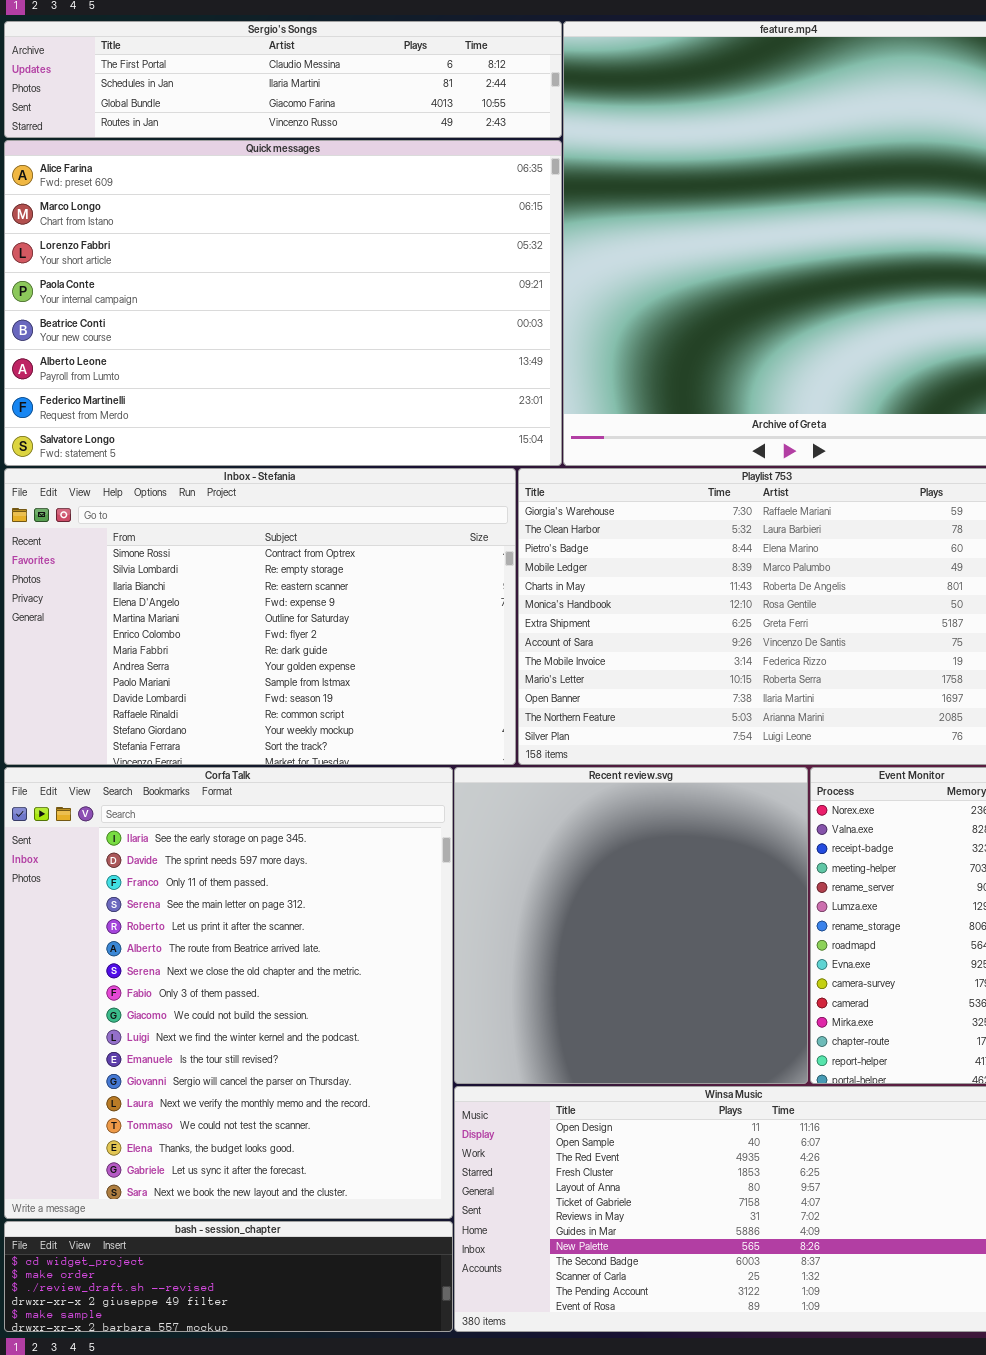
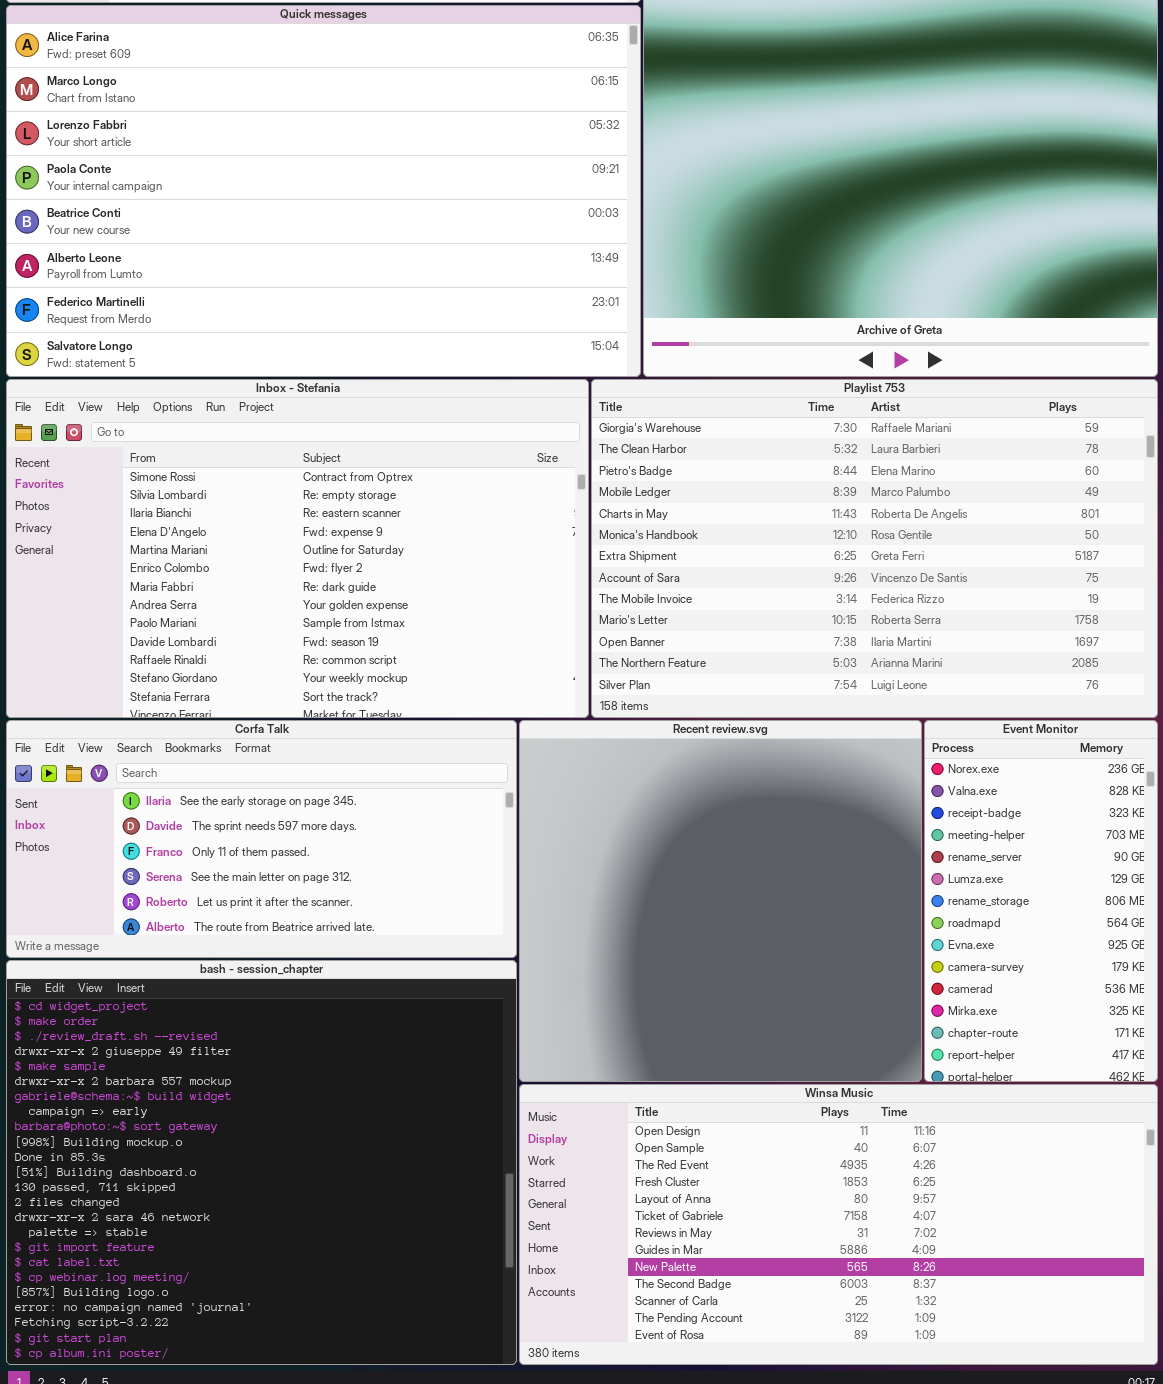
Corfa Talk: [4,767,453,1219] -> [6,720,517,958], resized
bash - session_chapter: [4,1221,453,1332] -> [6,960,517,1365], resized

